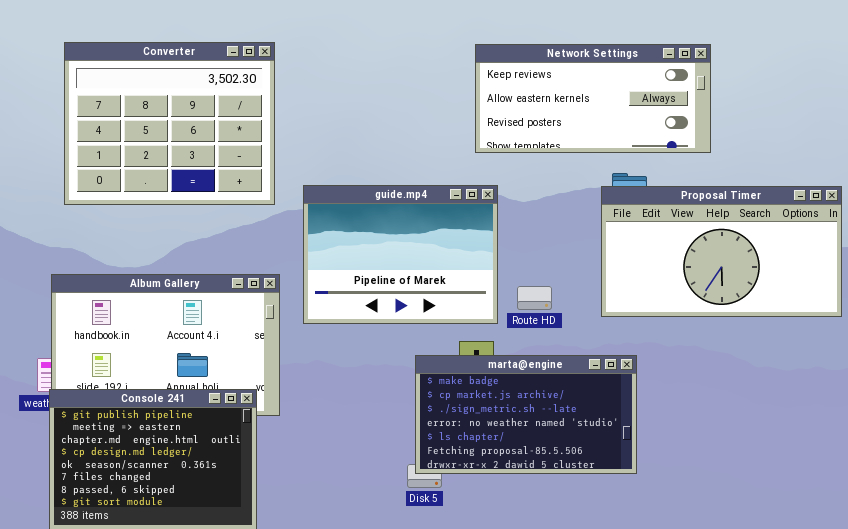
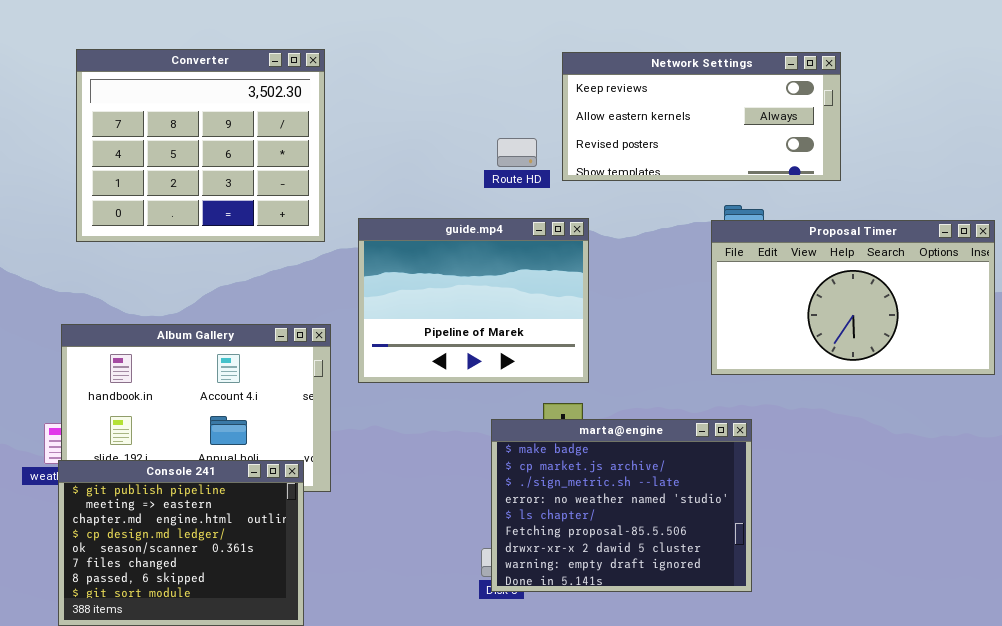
Route HD: [517,286,552,310] -> [497,138,537,167], moved
marta@engine: [415,355,637,474] -> [491,419,752,592], resized

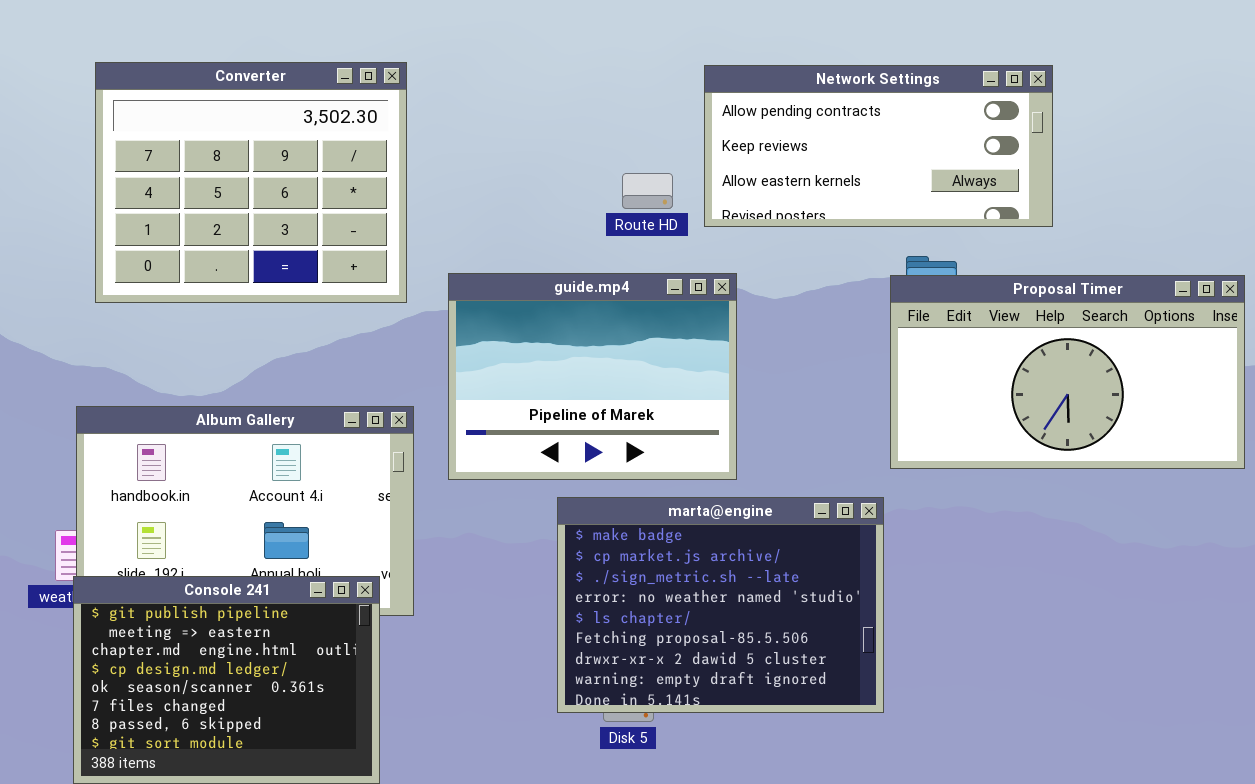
Network Settings: [562,52,841,181] -> [704,65,1053,227], scrolled up 1 row
marta@engine: [491,419,752,592] -> [557,497,884,713], moved

